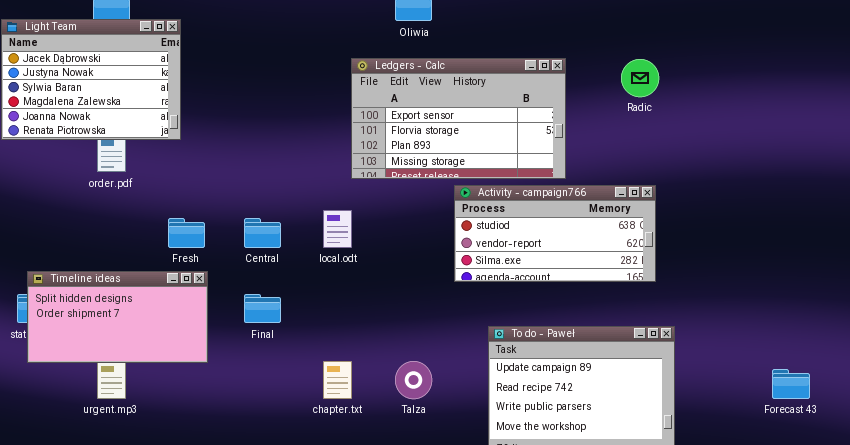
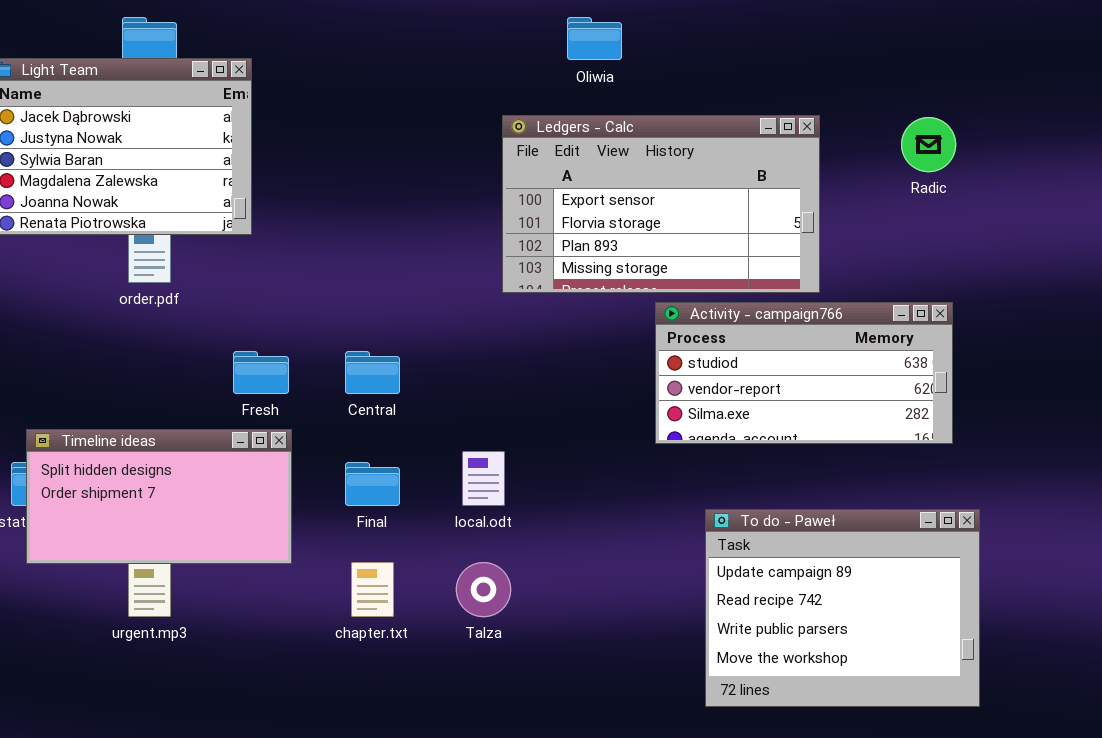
local.odt: [323,210,352,248] -> [462,451,505,506], moved
chapter.txt: [323,361,352,399] -> [351,562,394,617], moved
Talza: [395,361,432,399] -> [456,562,511,617], moved

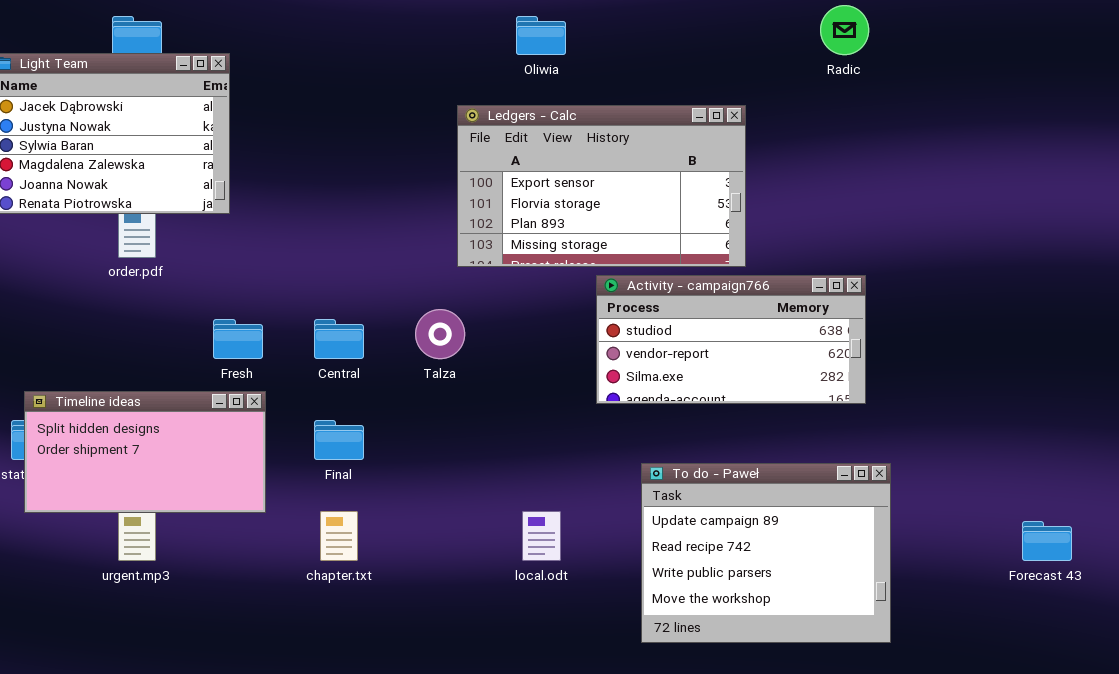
Radic: [901,117,956,172] -> [820,5,869,55], moved
local.odt: [462,451,505,506] -> [522,511,561,561], moved
Talza: [456,562,511,617] -> [415,309,465,359], moved

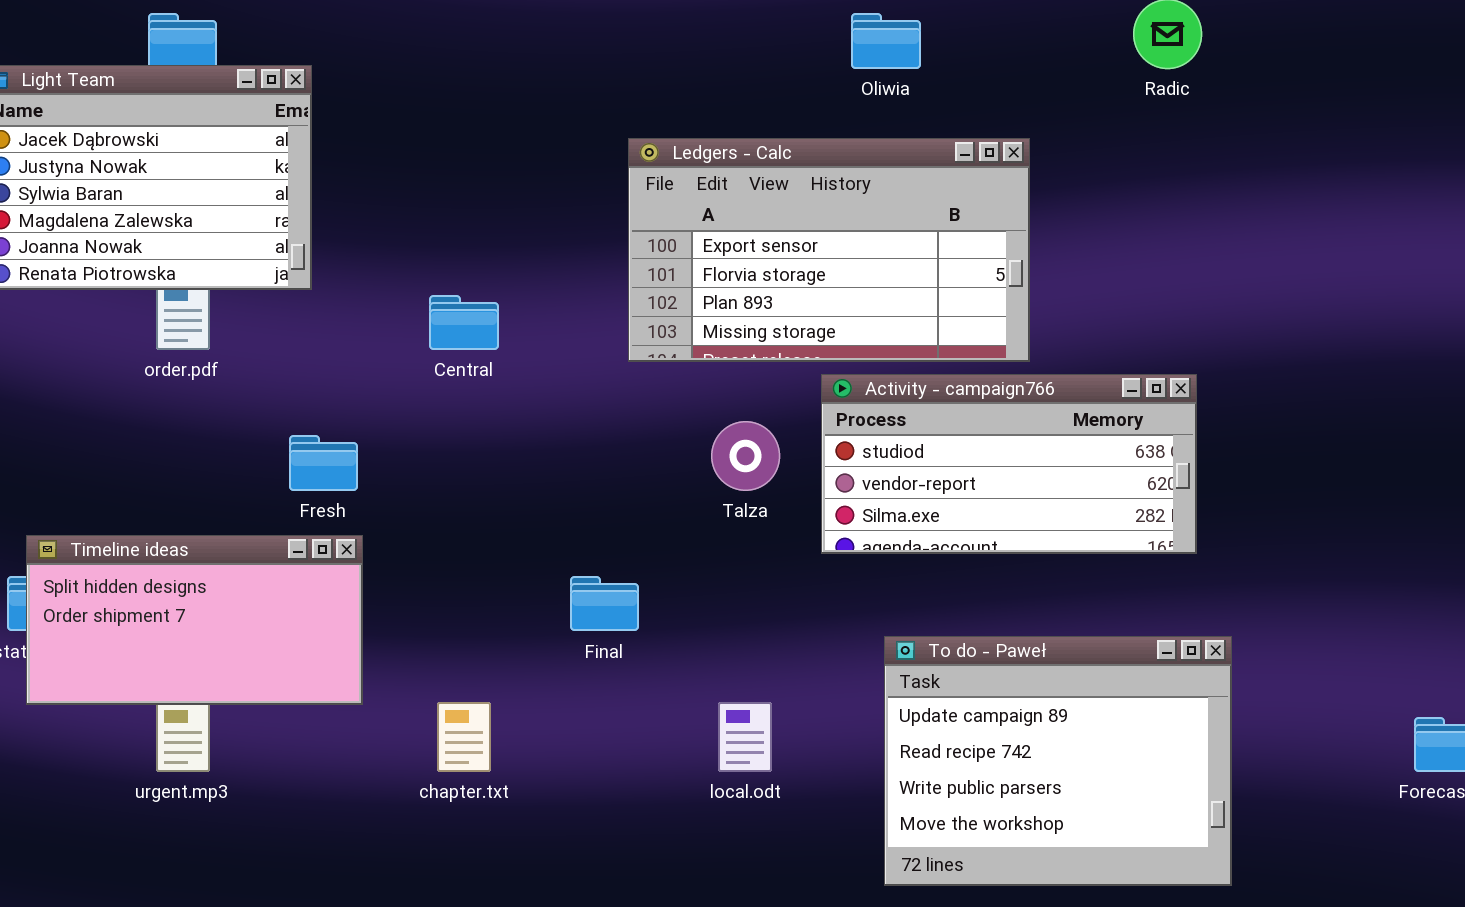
Oliwia: [516,16,566,55] -> [851,13,921,69], moved
Talza: [415,309,465,359] -> [711,421,780,491], moved
Central: [314,319,364,359] -> [429,295,499,350], moved
Final: [314,420,364,460] -> [570,576,639,631], moved

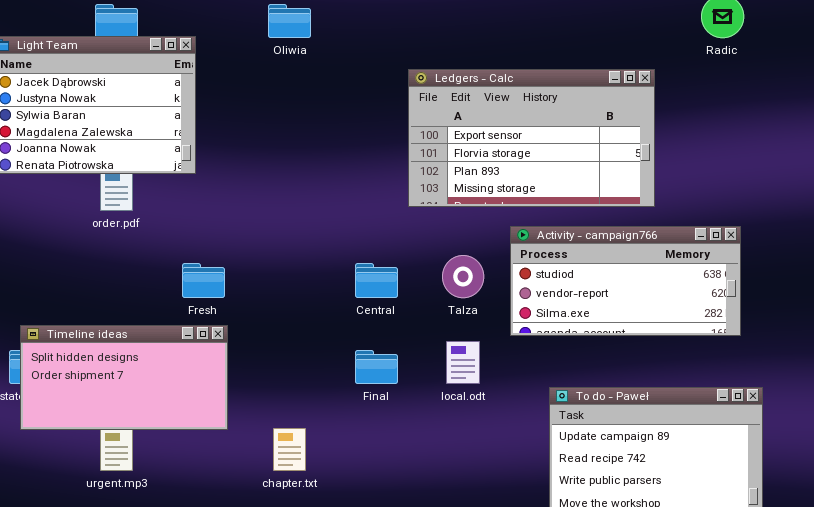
Oliwia: [851,13,921,69] -> [268,4,311,38], moved
Ledgers - Calc: [628,138,1030,362] -> [408,69,655,207], moved
Central: [429,295,499,350] -> [355,263,398,298], moved
local.odt: [718,702,772,772] -> [446,341,480,384], moved

